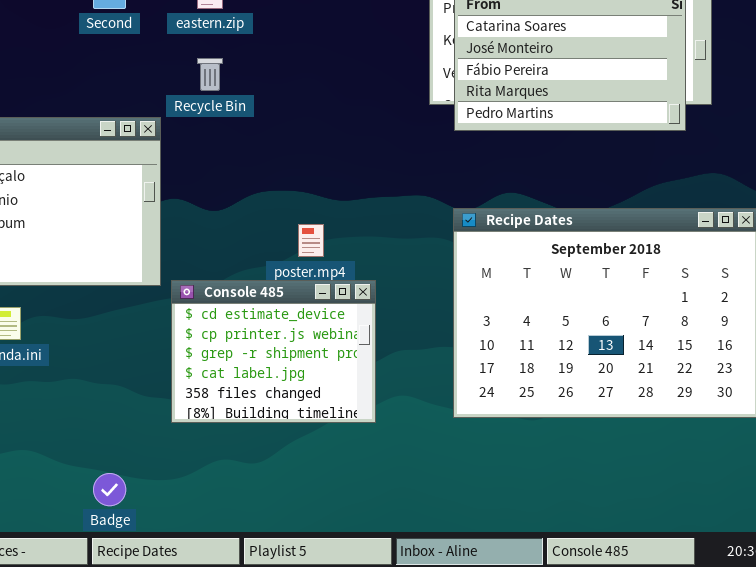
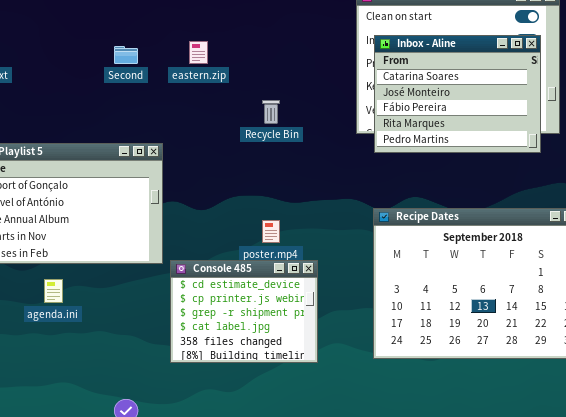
Recycle Bin: [197,58,223,91] -> [262,100,280,124], moved

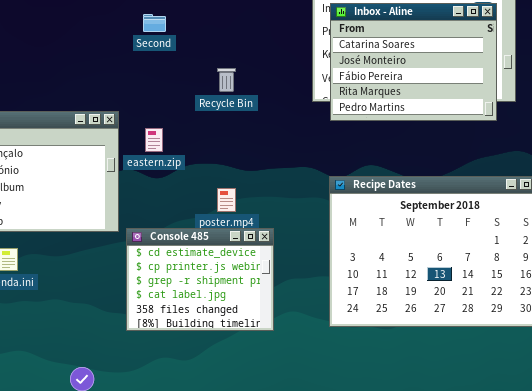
eastern.zip: [189,41,208,64] -> [145,128,163,152], moved
Second: [114,46,138,64] -> [143,14,166,32], moved

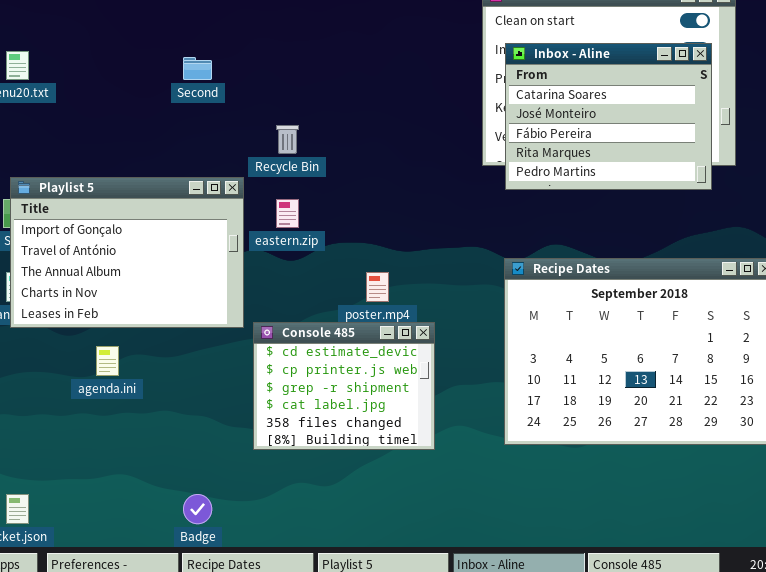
Second: [143,14,166,32] -> [183,57,212,80], moved
Recycle Bin: [217,68,236,92] -> [276,125,299,154], moved

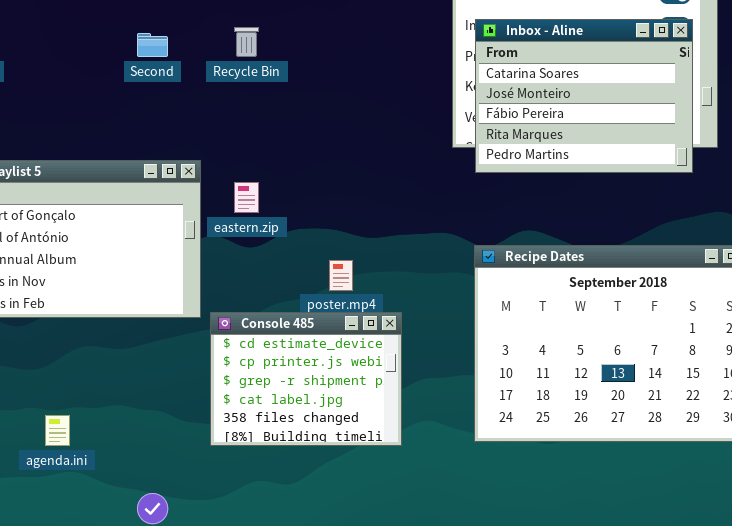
Recycle Bin: [276,125,299,154] -> [234,27,259,57], moved
agenda.ini: [96,346,119,376] -> [45,415,70,446], moved

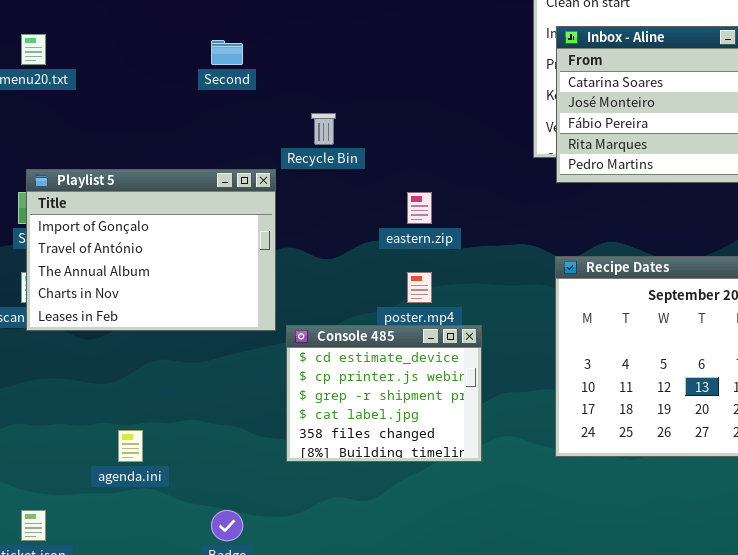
Recycle Bin: [234,27,259,57] -> [311,113,336,145], moved
eastern.zip: [234,182,259,213] -> [407,192,432,224], moved

